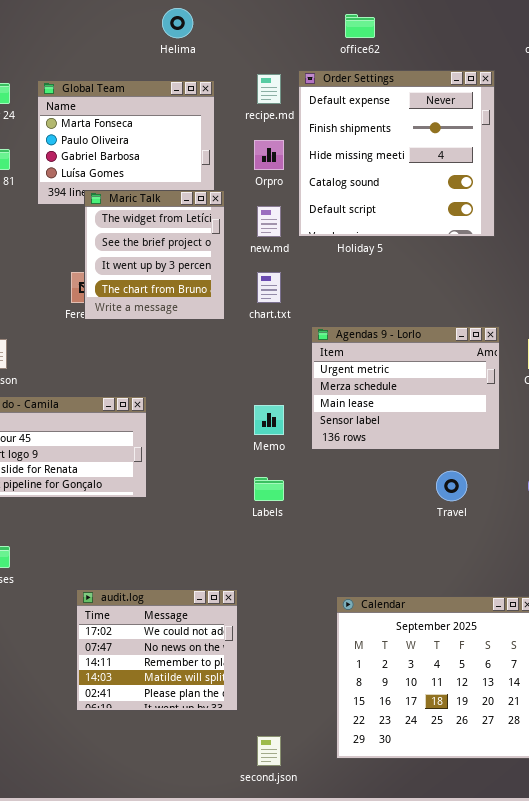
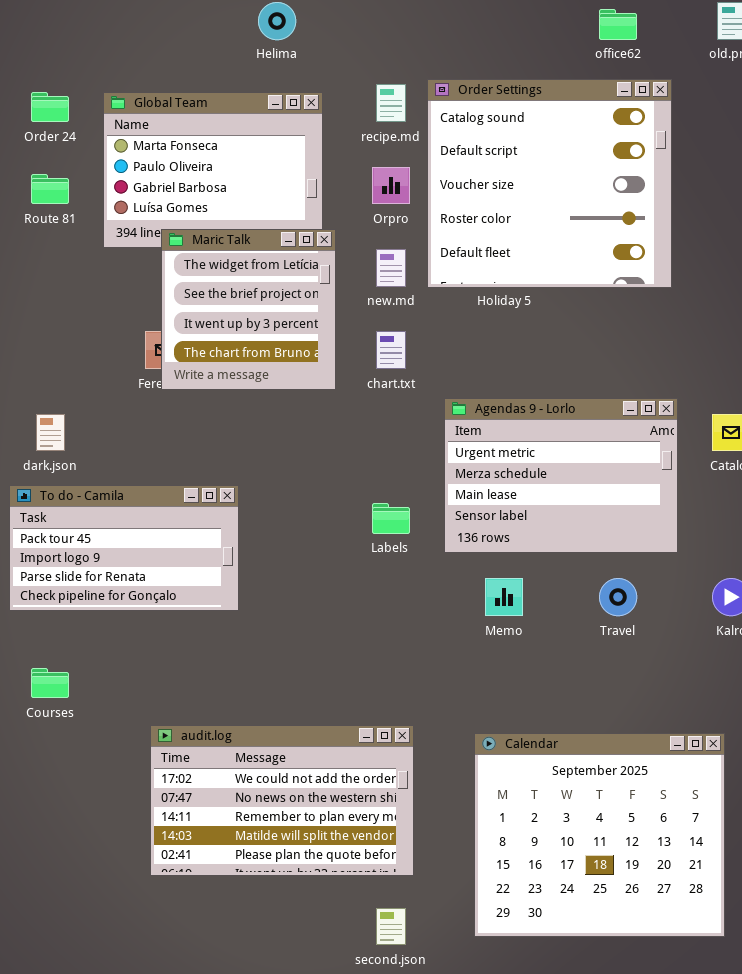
office62: [345,14,375,38] -> [599,9,637,40], moved
Order Settings: [298,70,495,237] -> [427,79,672,288], scrolled down 3 rows
Memo: [254,405,284,435] -> [485,578,523,616], moved
Labels: [254,477,284,501] -> [372,503,410,534], moved
audit.log: [76,589,238,711] -> [150,725,414,876], resized

